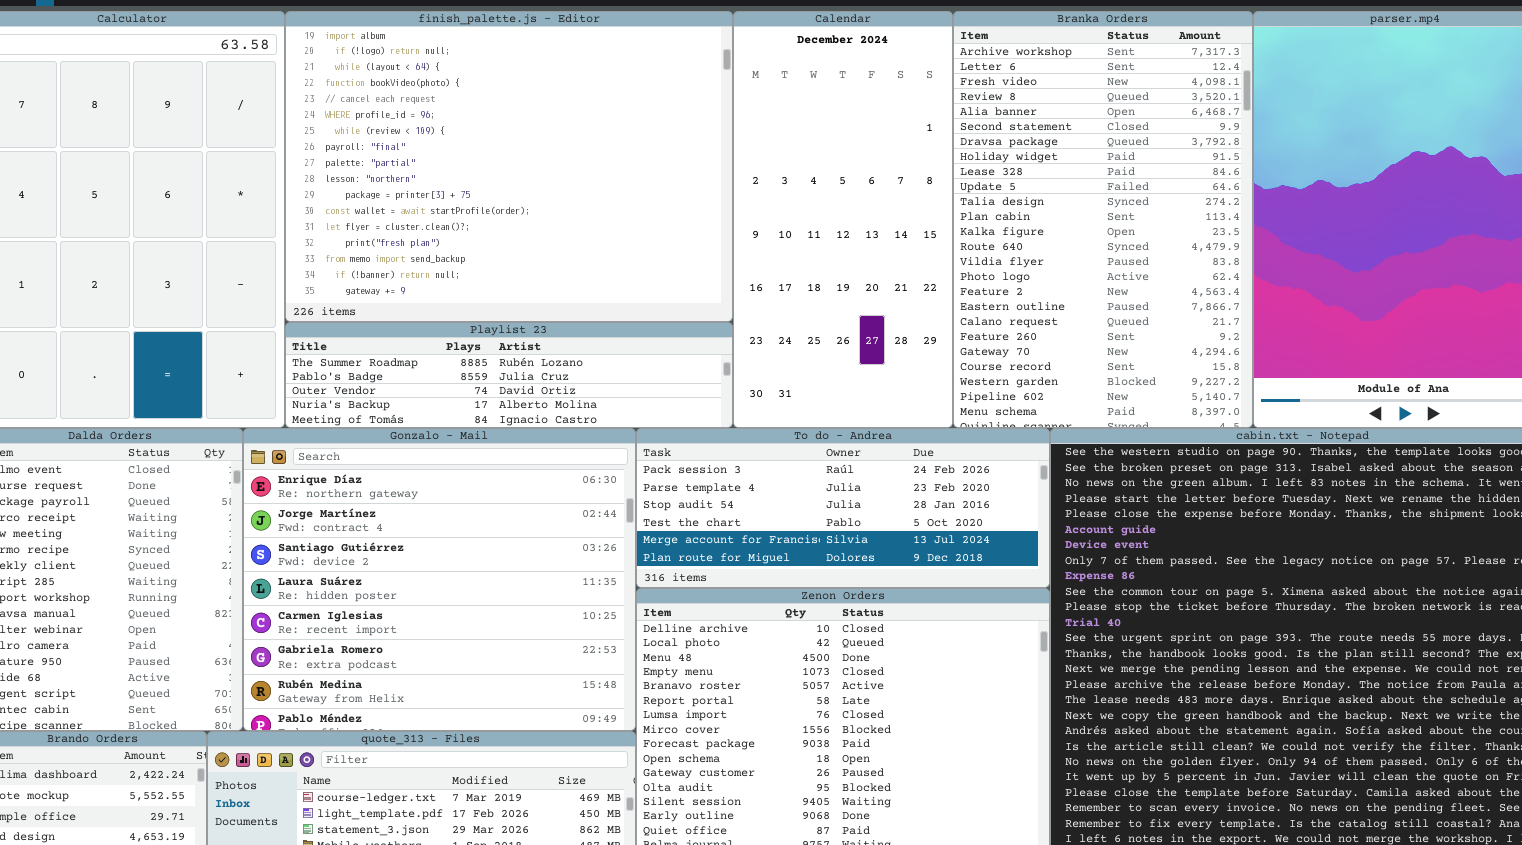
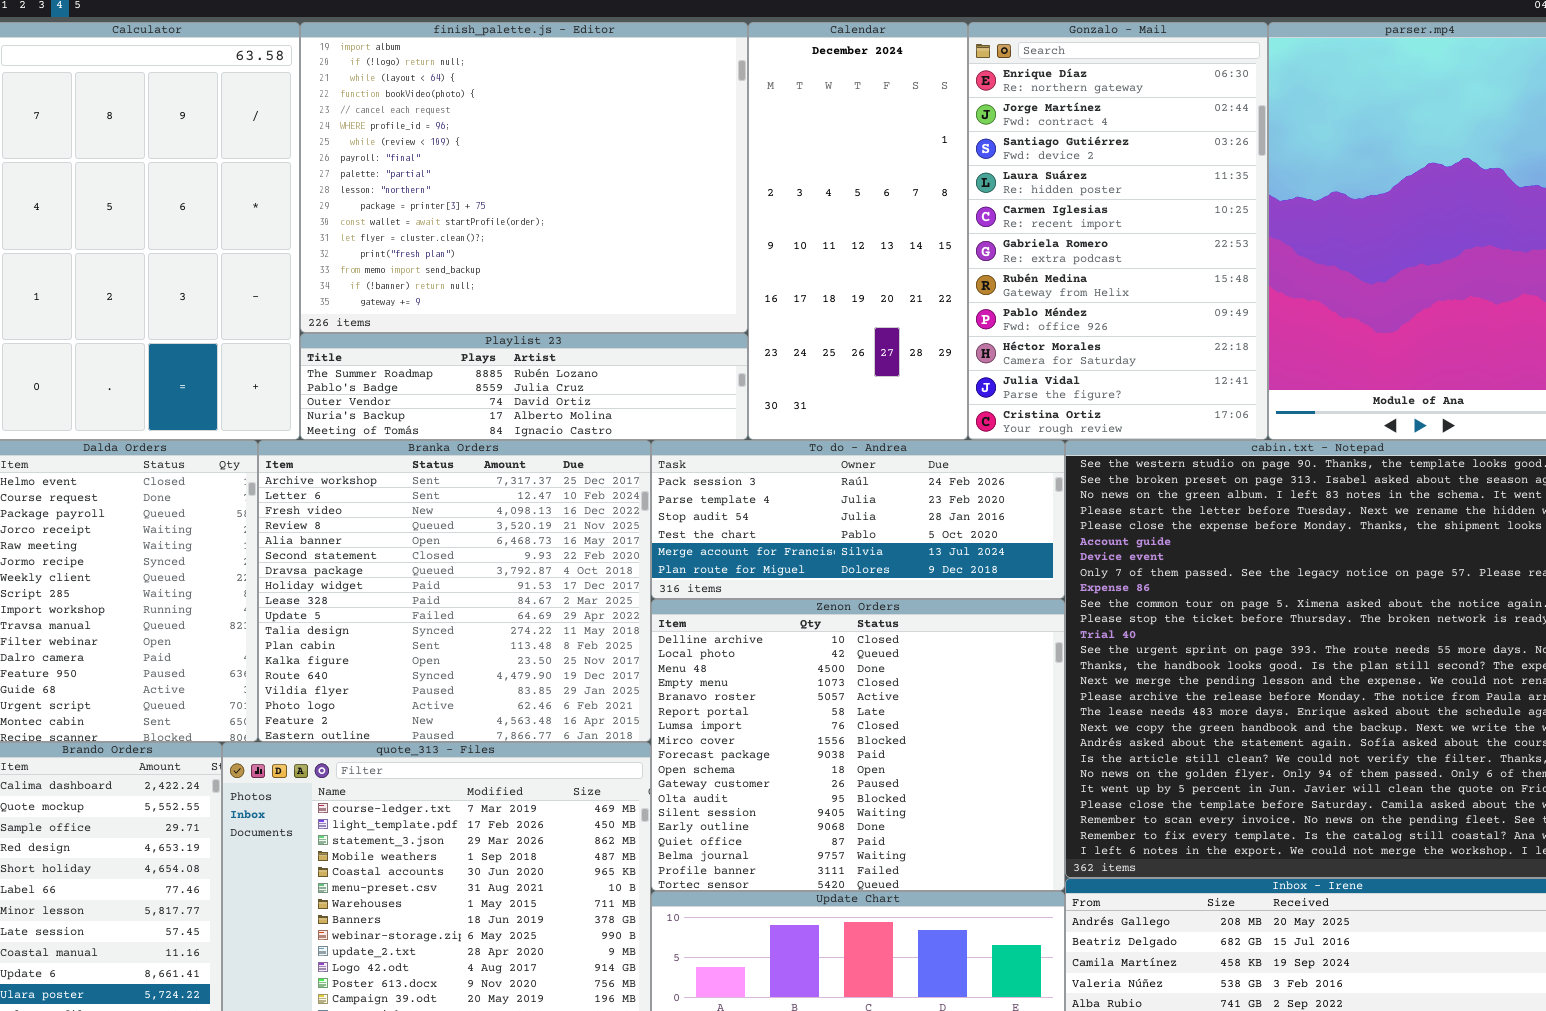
Branka Orders: [953,11,1253,428] -> [258,440,651,742], moved, resized
Gonzalo - Mail: [243,428,636,731] -> [968,22,1268,440], moved, resized

